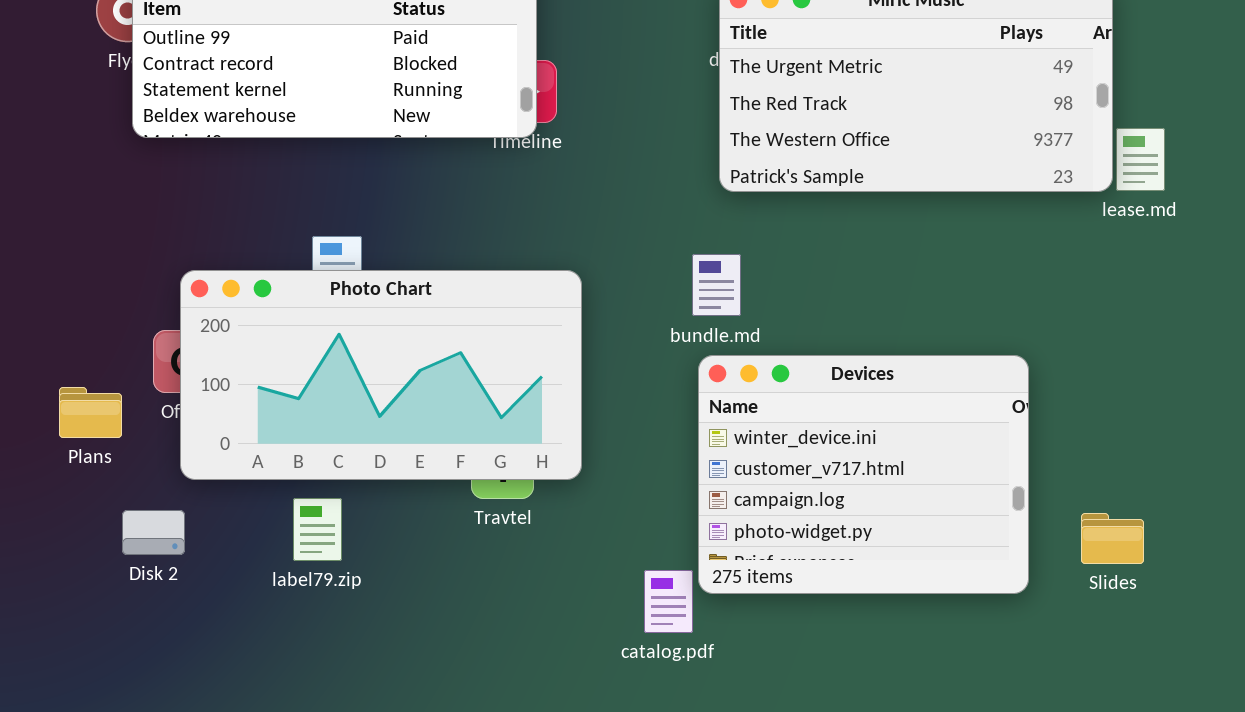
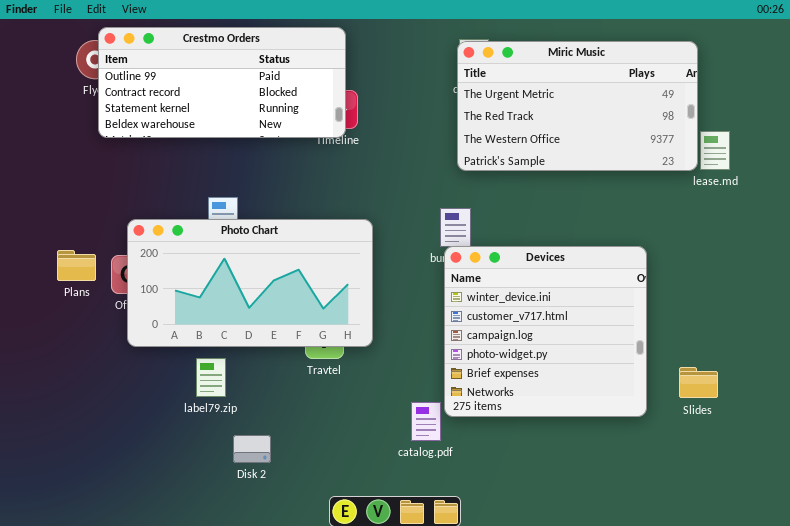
Devices: [698,355,1029,594] -> [444,246,647,417], resized
Plans: [59,387,122,438] -> [57,250,96,281], moved
Disk 2: [122,510,185,555] -> [233,435,271,463], moved

